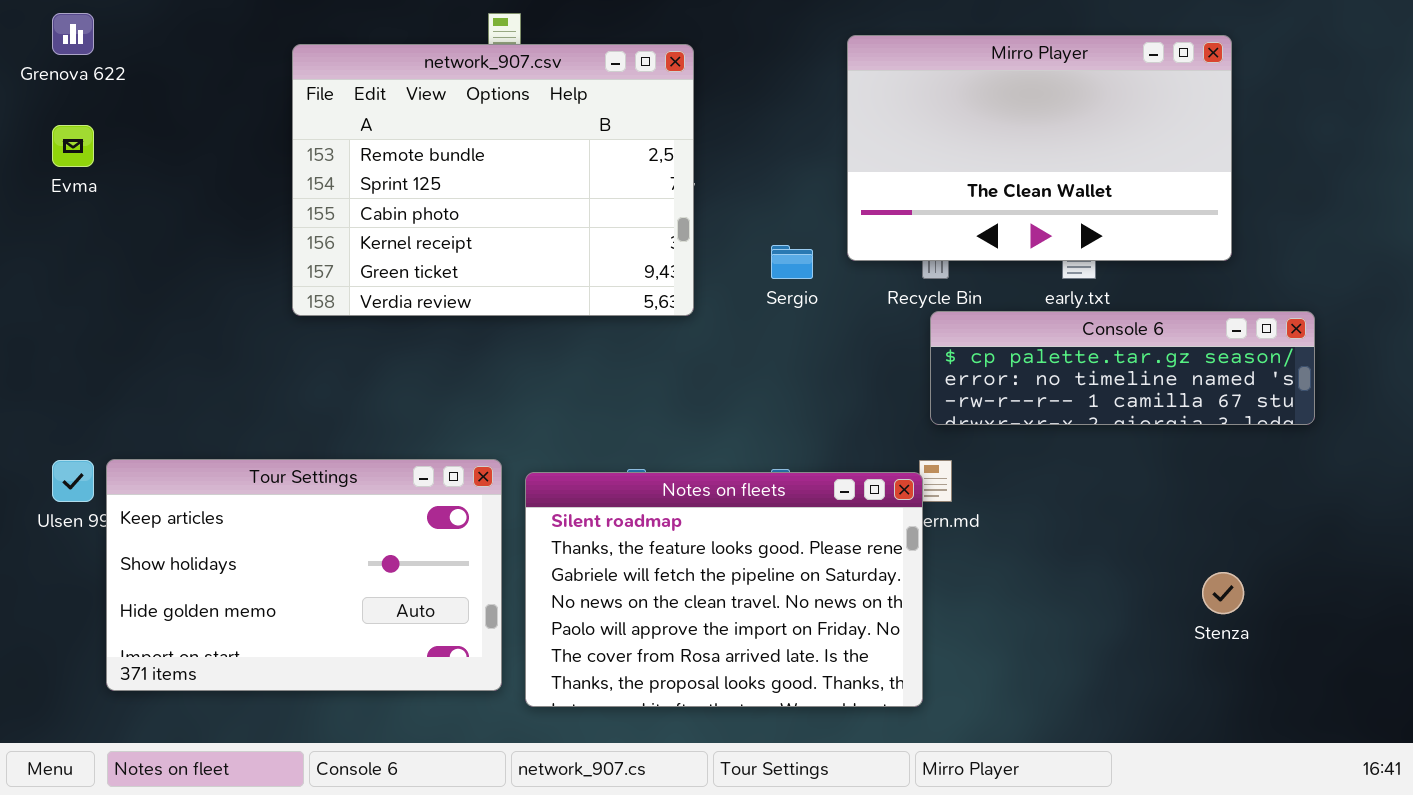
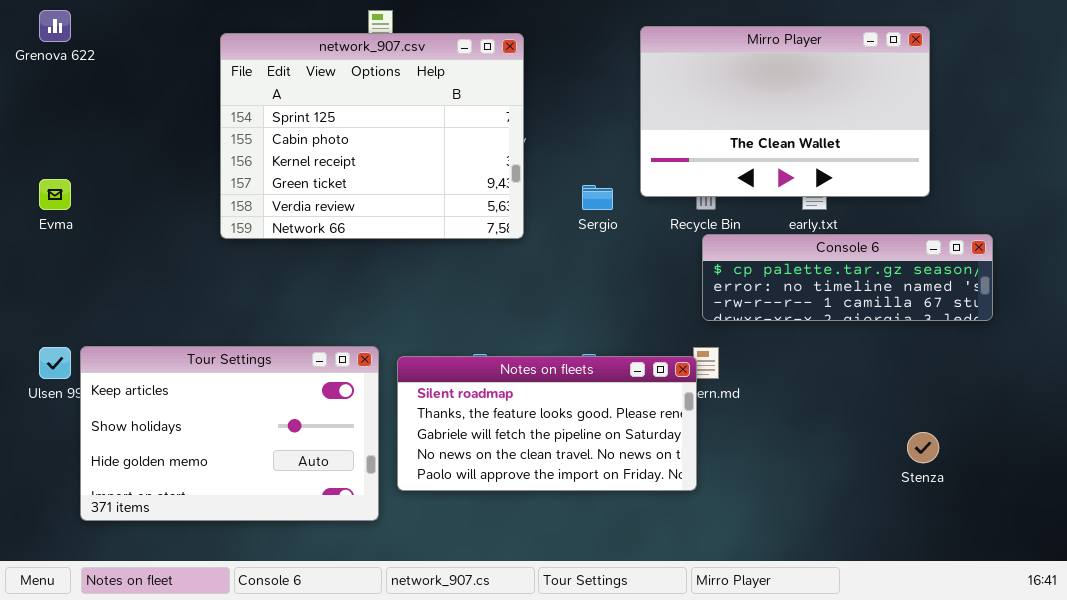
network_907.csv: [292,44,694,316] -> [220,33,524,239], scrolled down 1 row
Evma: [52,125,94,167] -> [39,179,71,210], moved
Notes on fleets: [525,472,923,707] -> [397,356,697,491], resized

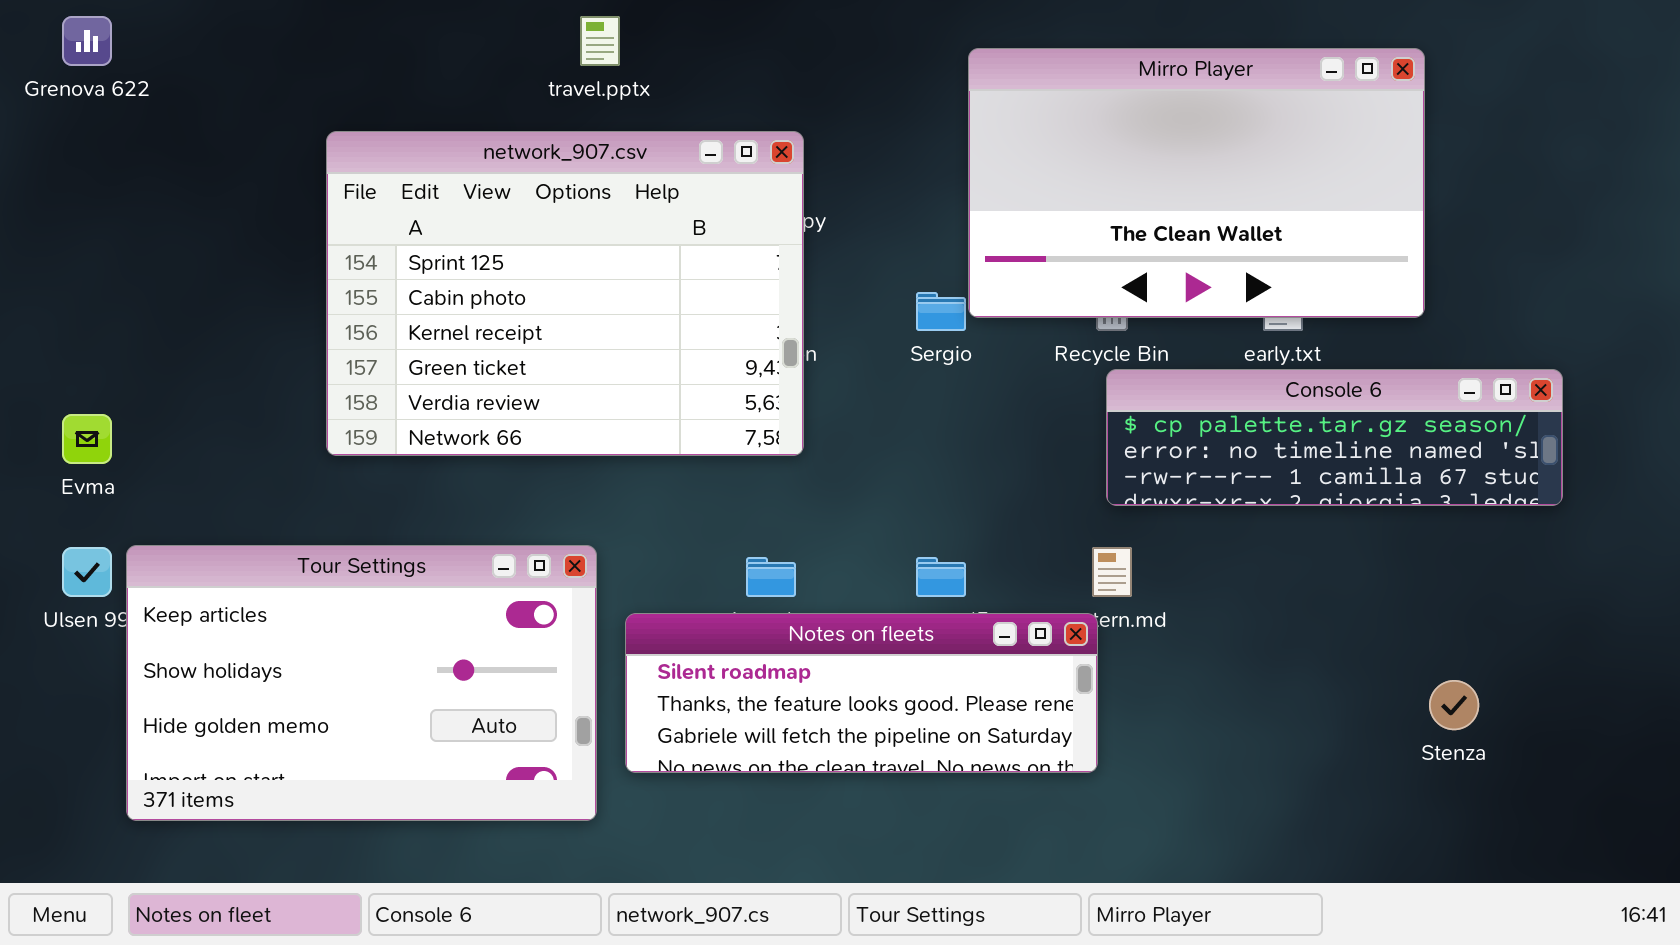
Mirro Player: [640,26,930,197] -> [968,48,1425,318], moved
network_907.csv: [220,33,524,239] -> [326,131,804,456], moved
Evma: [39,179,71,210] -> [62,414,112,464], moved
Notes on fleets: [397,356,697,491] -> [625,613,1098,773], resized

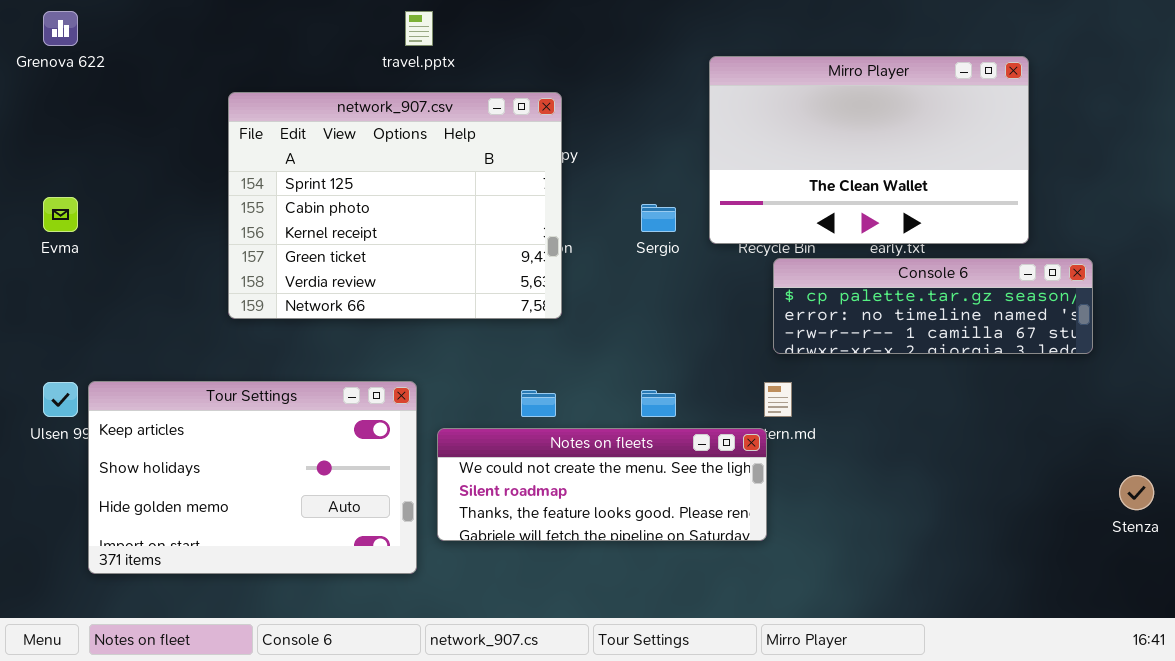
Mirro Player: [968,48,1425,318] -> [709,56,1029,244], moved
Evma: [62,414,112,464] -> [43,197,78,232], moved
Notes on fleets: [625,613,1098,773] -> [437,428,767,541], scrolled up 1 row
Stenza: [1429,680,1479,730] -> [1119,475,1154,510], moved

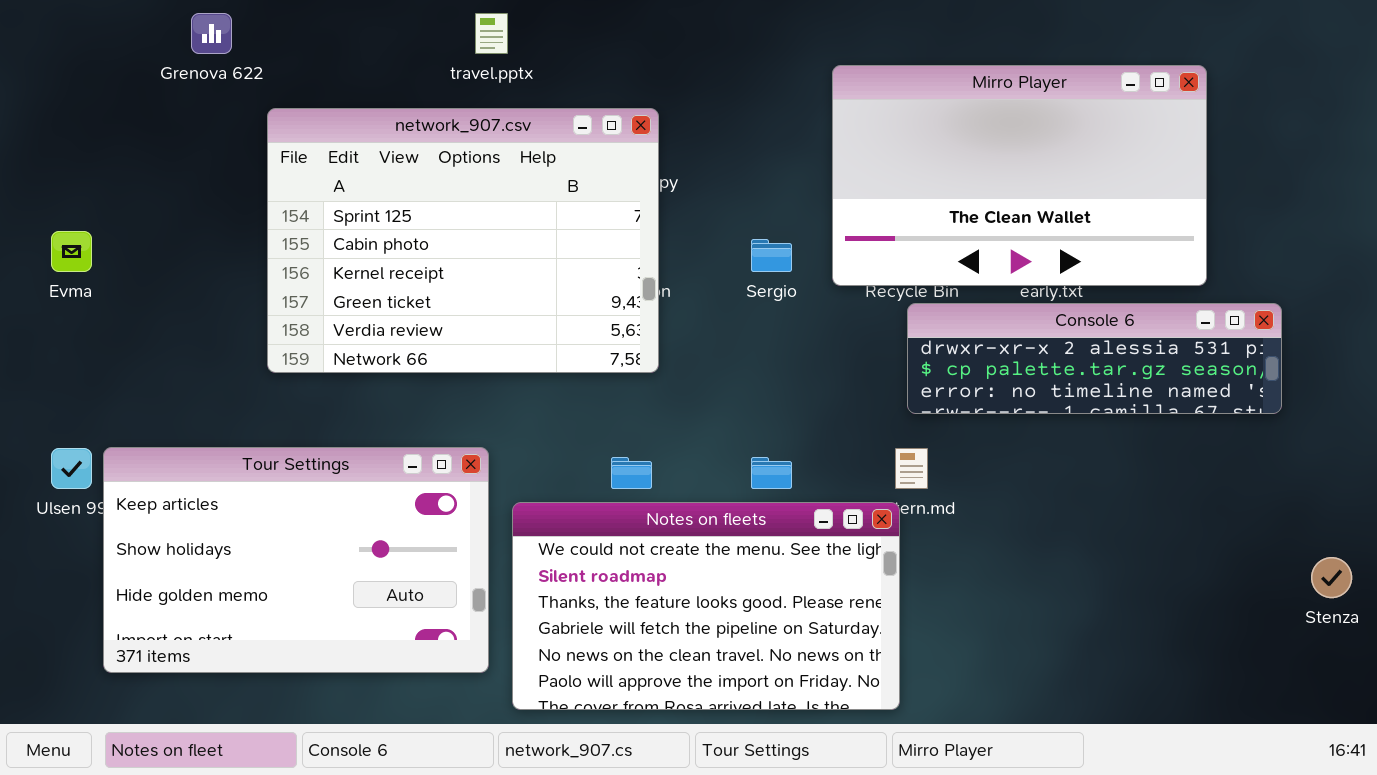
Grenova 622: [43,11,78,46] -> [191,13,232,54], moved
Console 6: [773,258,1093,354] -> [907,303,1282,414], scrolled up 1 row
Notes on fleets: [437,428,767,541] -> [512,502,900,710], resized

